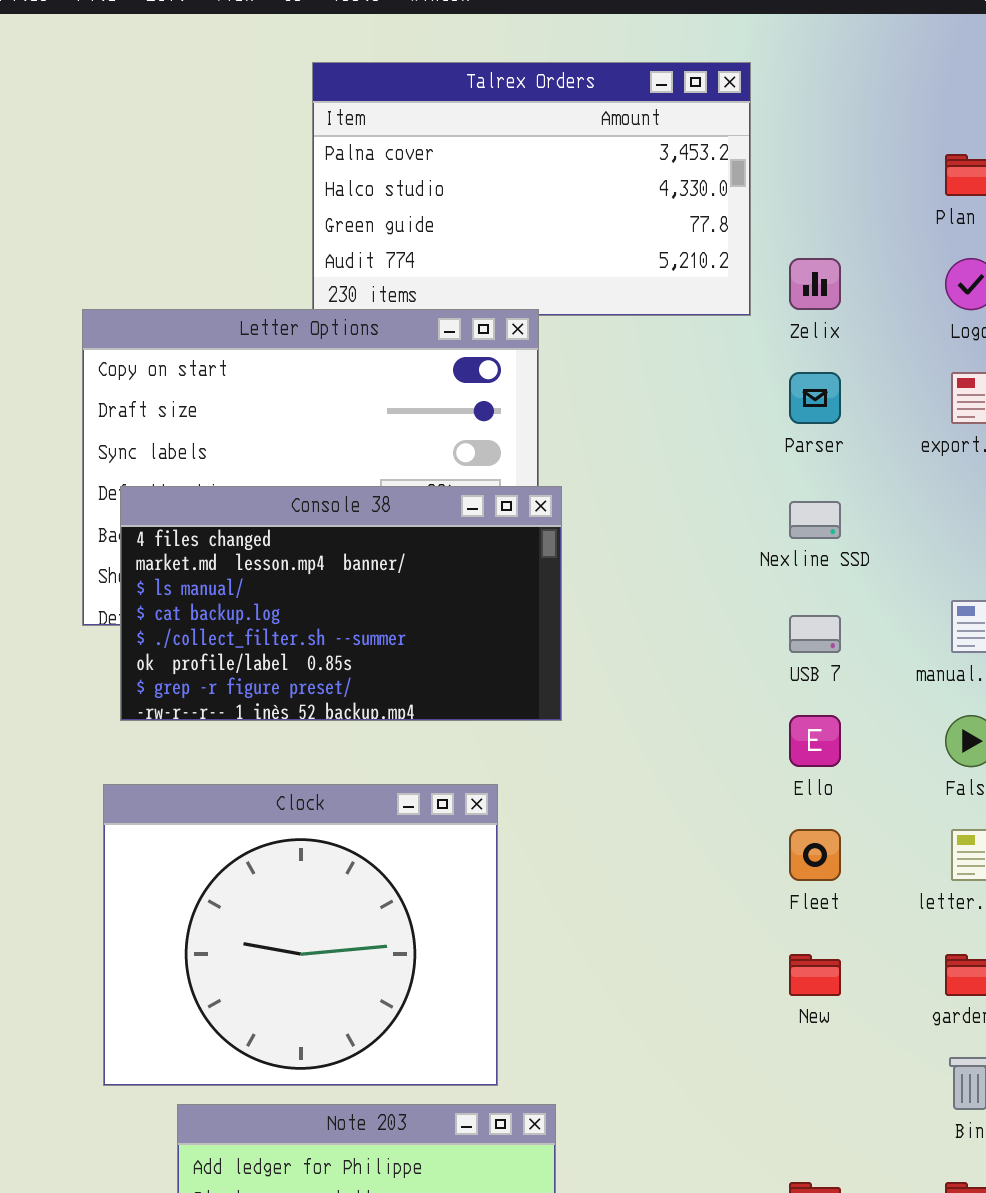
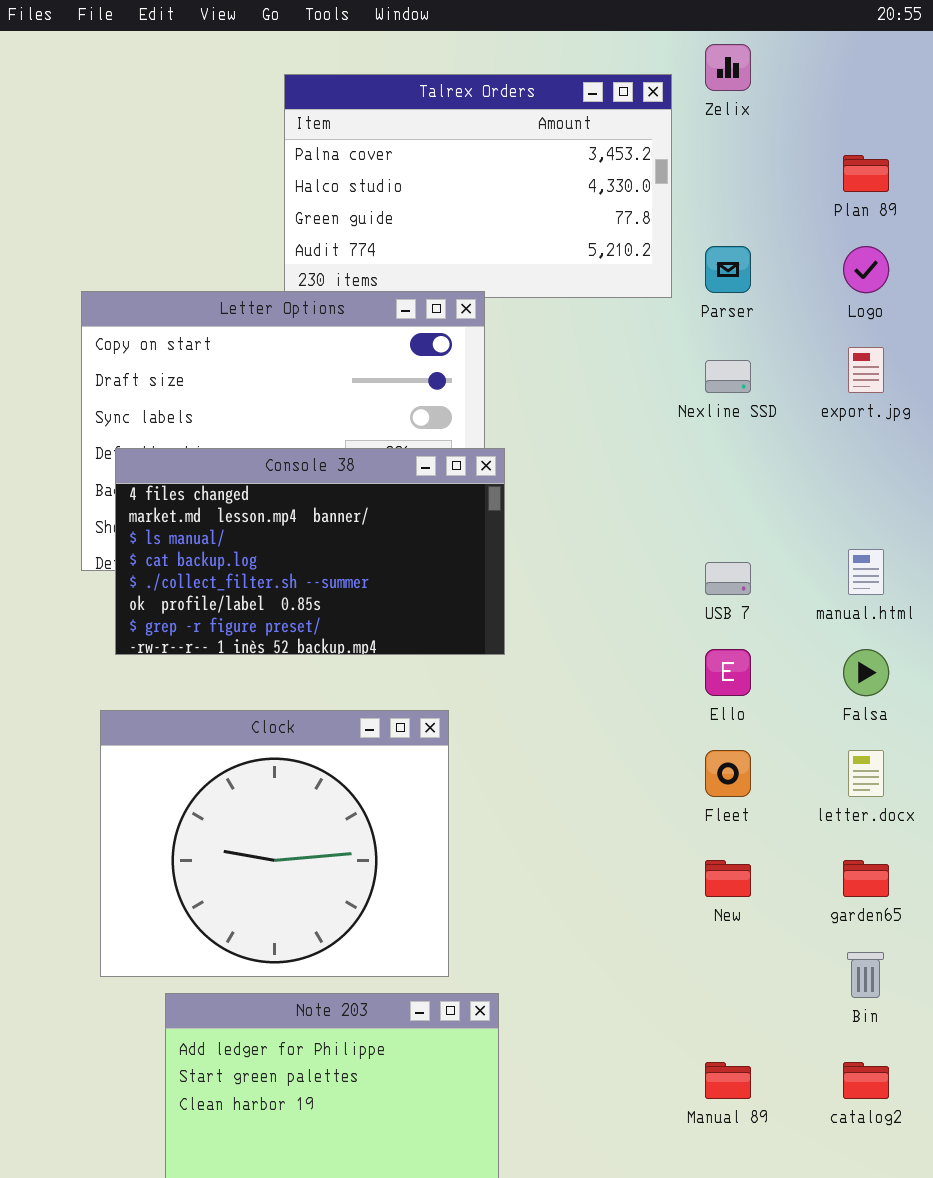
Zelix: [789,258,841,310] -> [705,44,751,91], moved
Parser: [789,372,841,424] -> [705,246,751,293], moved
Nexline SSD: [789,501,841,539] -> [705,360,751,393], moved

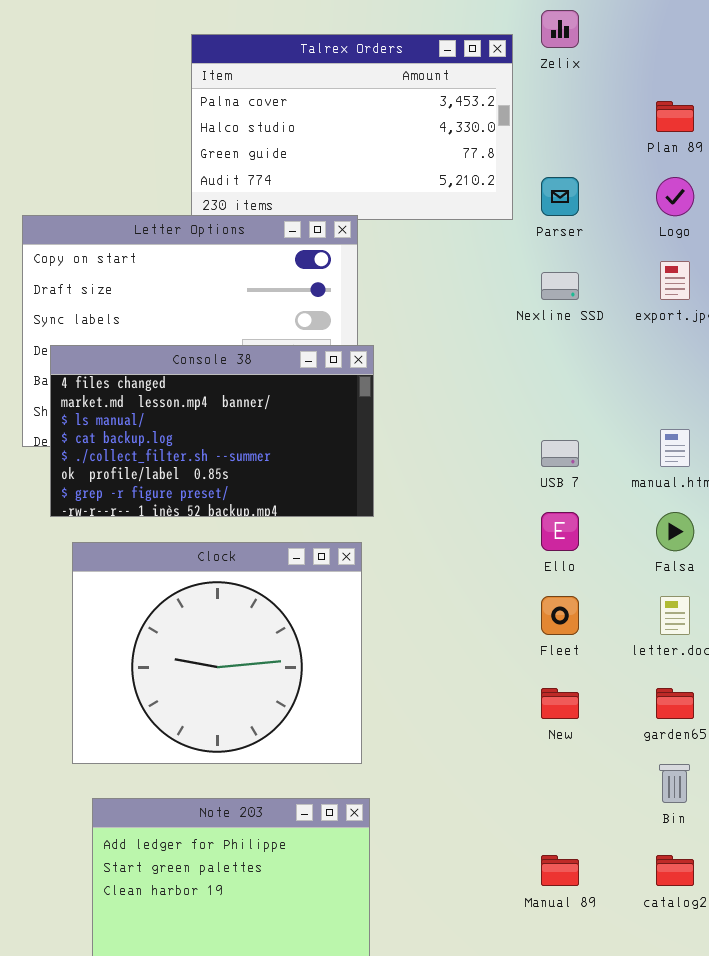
Clock: [100,710,449,977] -> [72,542,362,764], moved

